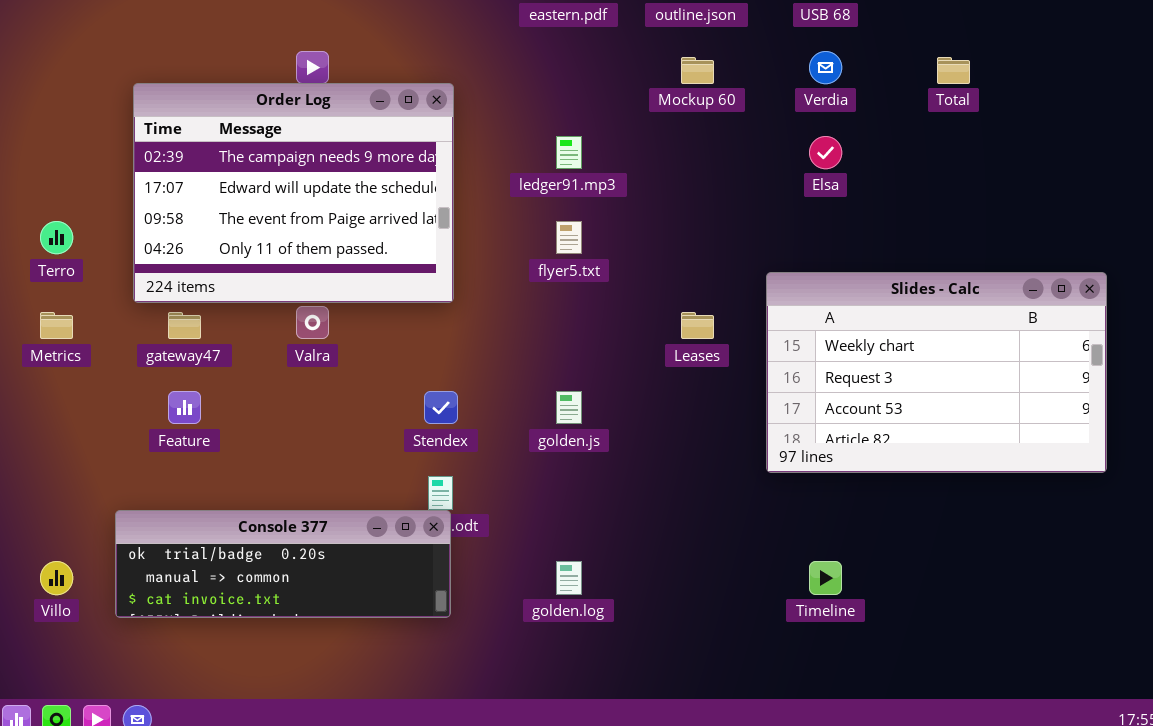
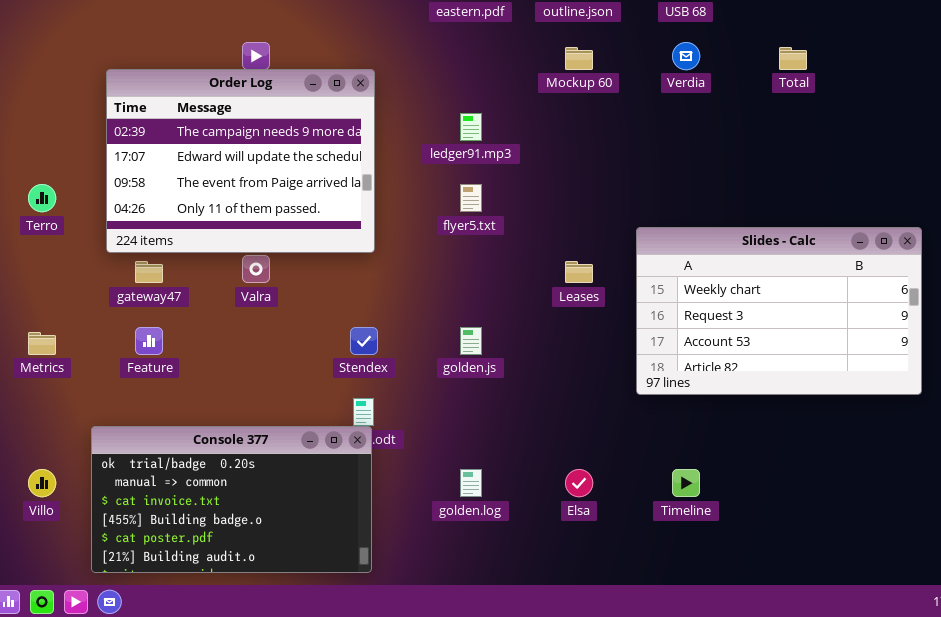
Elsa: [809,136,842,169] -> [565,469,593,497], moved
Metrics: [40,312,73,339] -> [28,332,56,355], moved
Console 377: [115,510,451,618] -> [91,426,372,573], resized

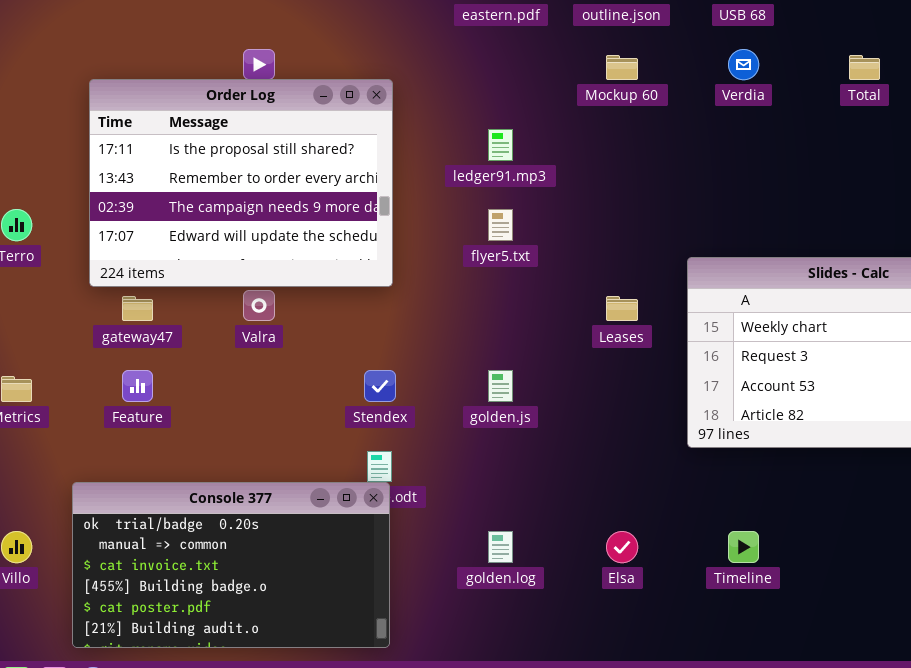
Order Log: [106,69,375,253] -> [89,79,393,287], scrolled up 2 rows

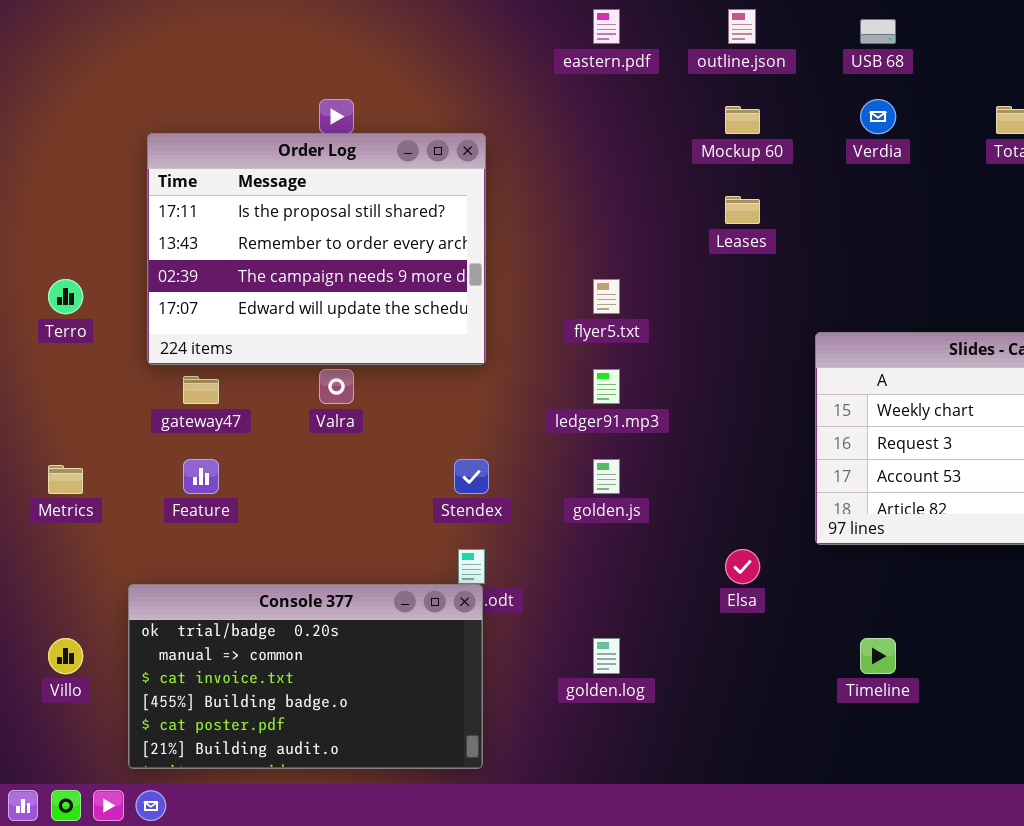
ledger91.mp3: [488,129,513,161] -> [593,369,620,404], moved
Leases: [606,296,638,321] -> [725,196,760,224], moved
Elsa: [606,531,638,563] -> [725,549,760,584], moved

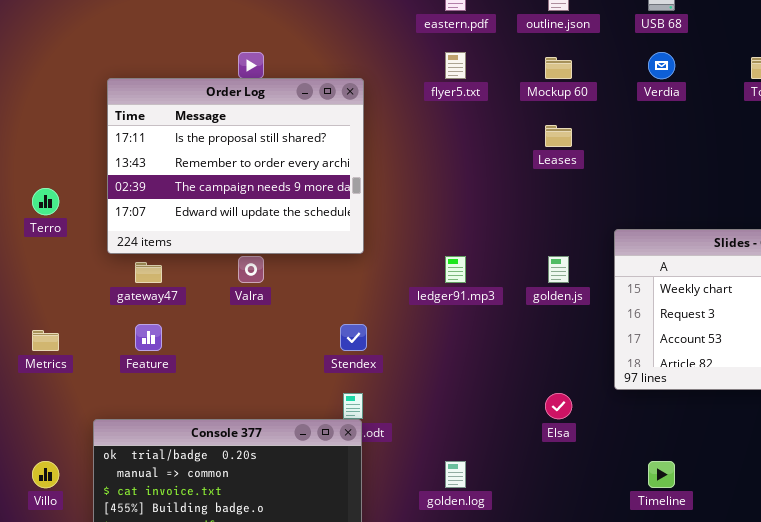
flyer5.txt: [593,279,620,314] -> [445,52,466,79], moved
golden.js: [593,459,620,494] -> [548,256,569,283], moved

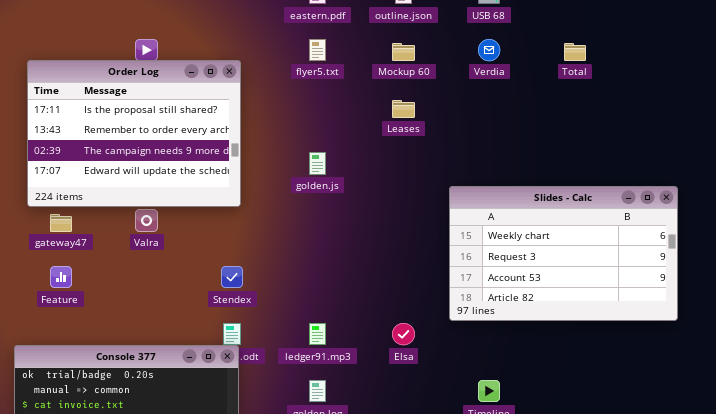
ledger91.mp3: [445,256,466,283] -> [309,323,326,345], moved
golden.js: [548,256,569,283] -> [309,152,326,175], moved

